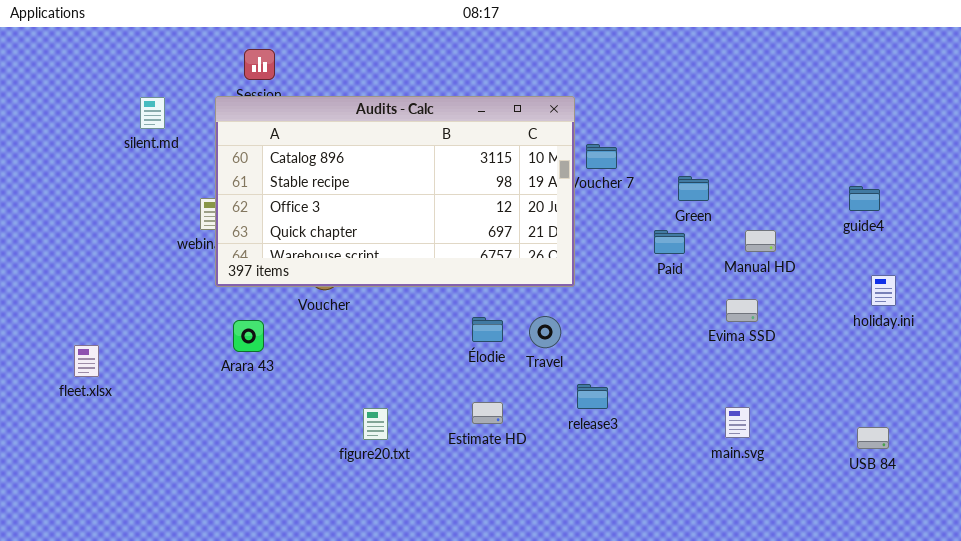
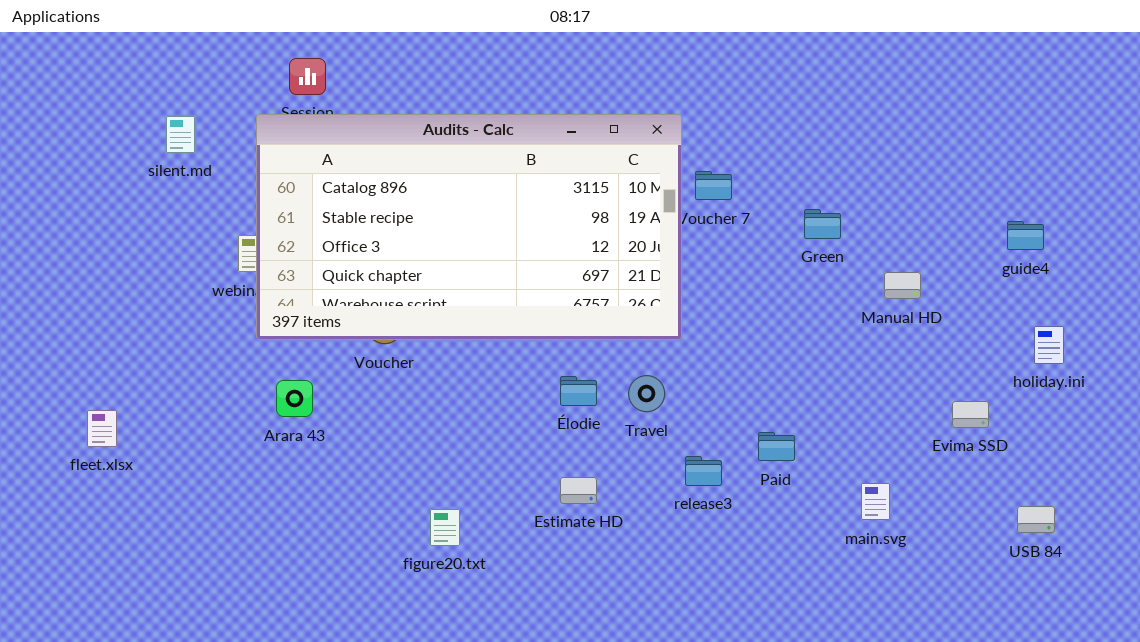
Paid: [654,230,685,254] -> [758,432,795,461], moved
Evima SSD: [726,299,758,322] -> [952,401,989,428], moved
figure20.txt: [363,408,388,440] -> [430,509,460,546], moved

